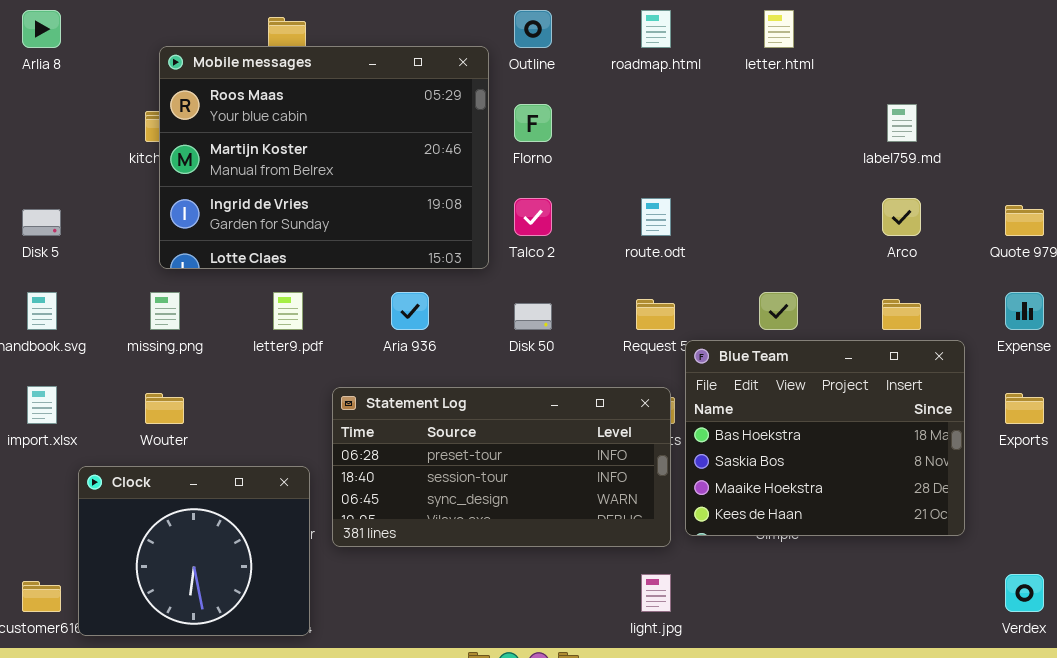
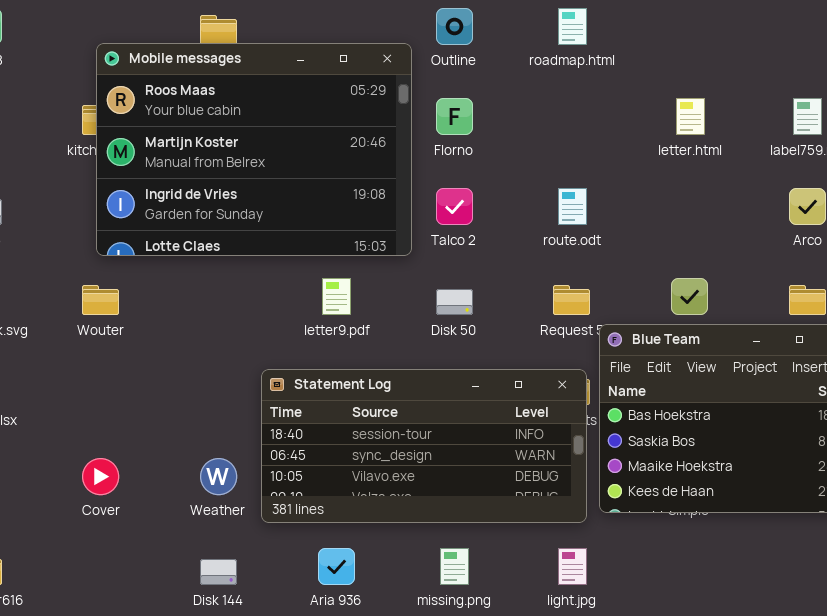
letter.html: [764,10,794,48] -> [676,98,705,135], moved
missing.png: [150,292,180,330] -> [440,548,469,585], moved
letter9.pdf: [273,292,303,330] -> [322,278,351,315], moved
Aria 936: [391,292,429,330] -> [318,548,355,585], moved
Statement Log: [332,387,671,547] -> [261,369,587,523], scrolled down 1 row
Wouter: [145,393,184,424] -> [82,285,119,315], moved
Clock: [78,466,310,636] -> none, closed

